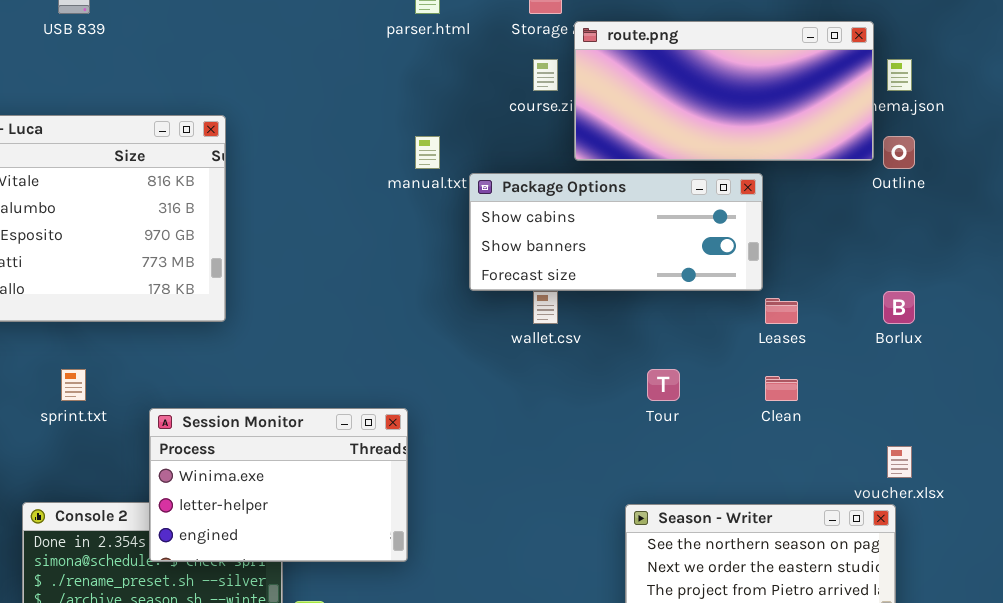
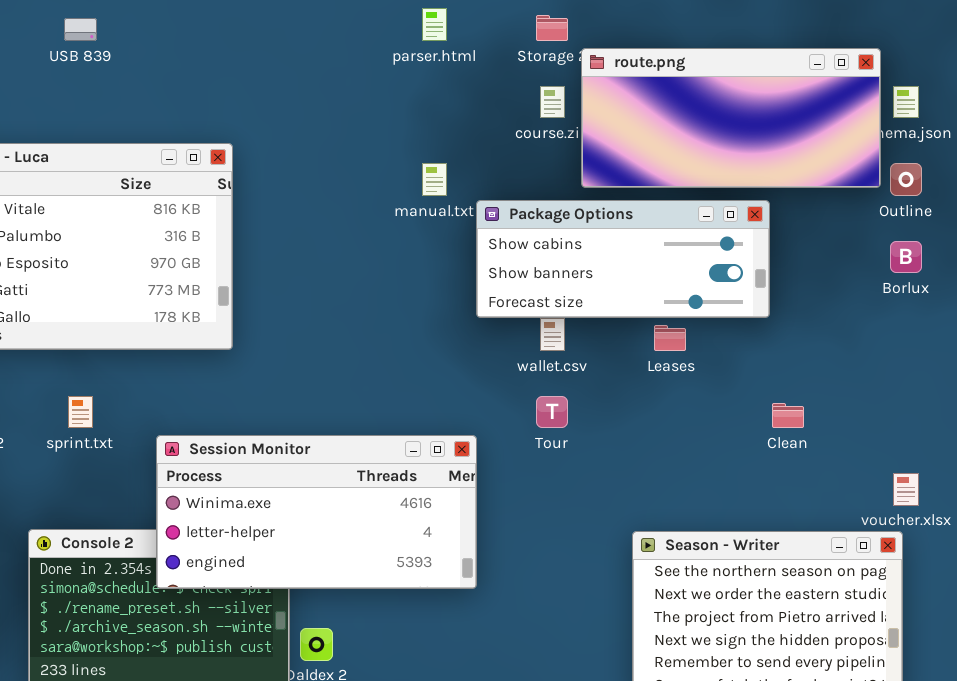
Borlux: [883,291,915,324] -> [890,241,922,273], moved
Leases: [765,298,798,324] -> [654,325,686,351], moved
Tour: [647,369,680,401] -> [536,396,568,428], moved
Session Monitor: [149,408,408,562] -> [156,435,477,589], resized

